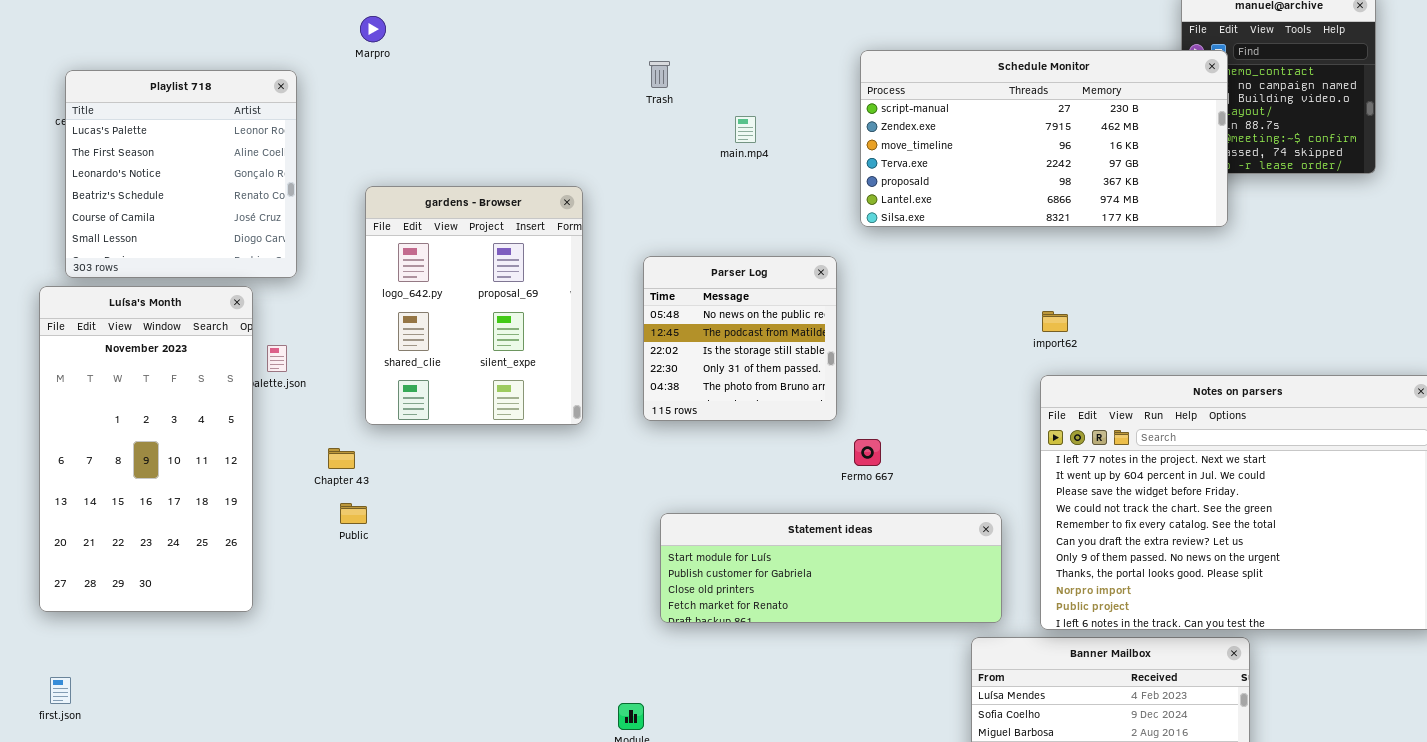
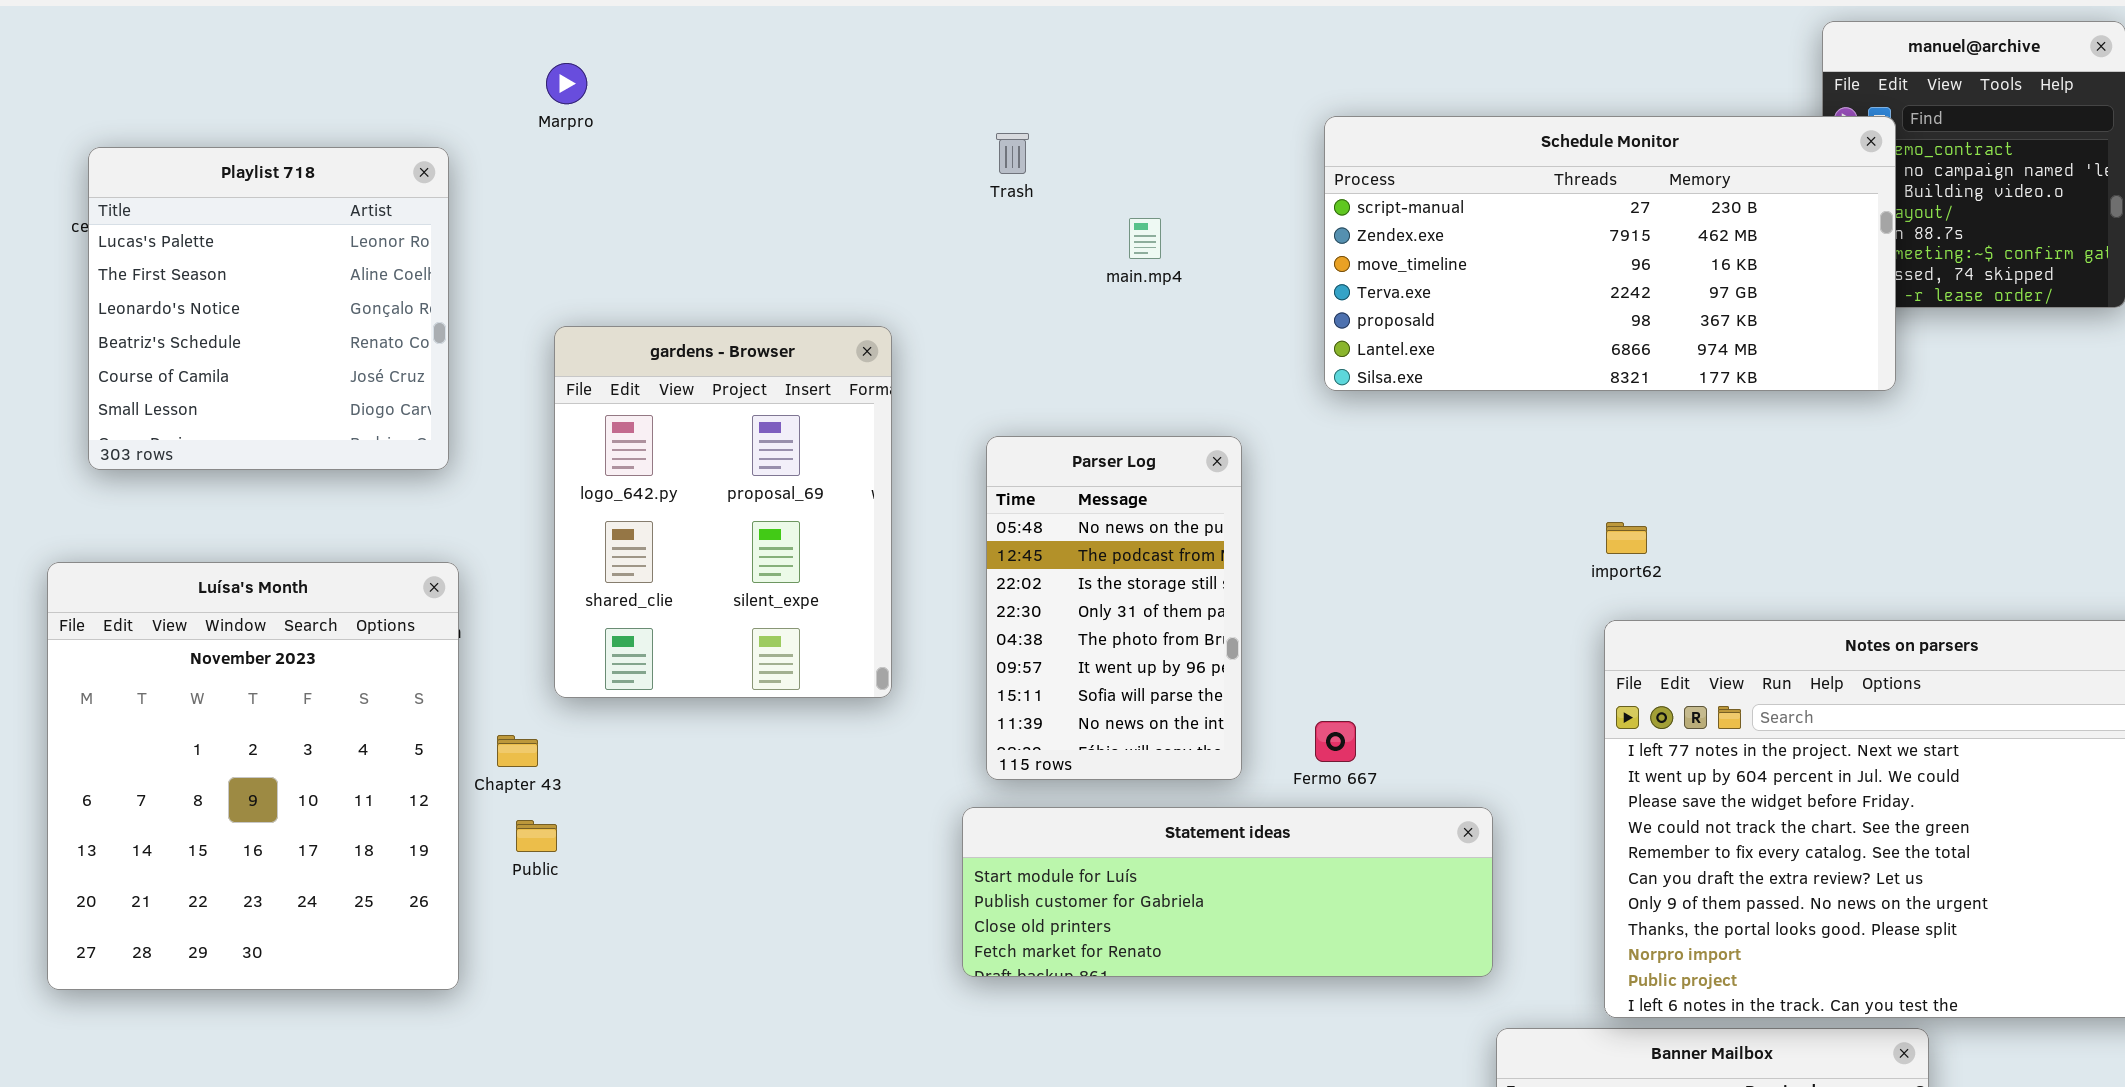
Parser Log: [643,256,837,421] -> [986,436,1242,780], resized
Luísa's Month: [39,286,253,612] -> [47,562,459,990], resized
Statement ideas: [660,513,1002,623] -> [962,807,1493,977], moved

